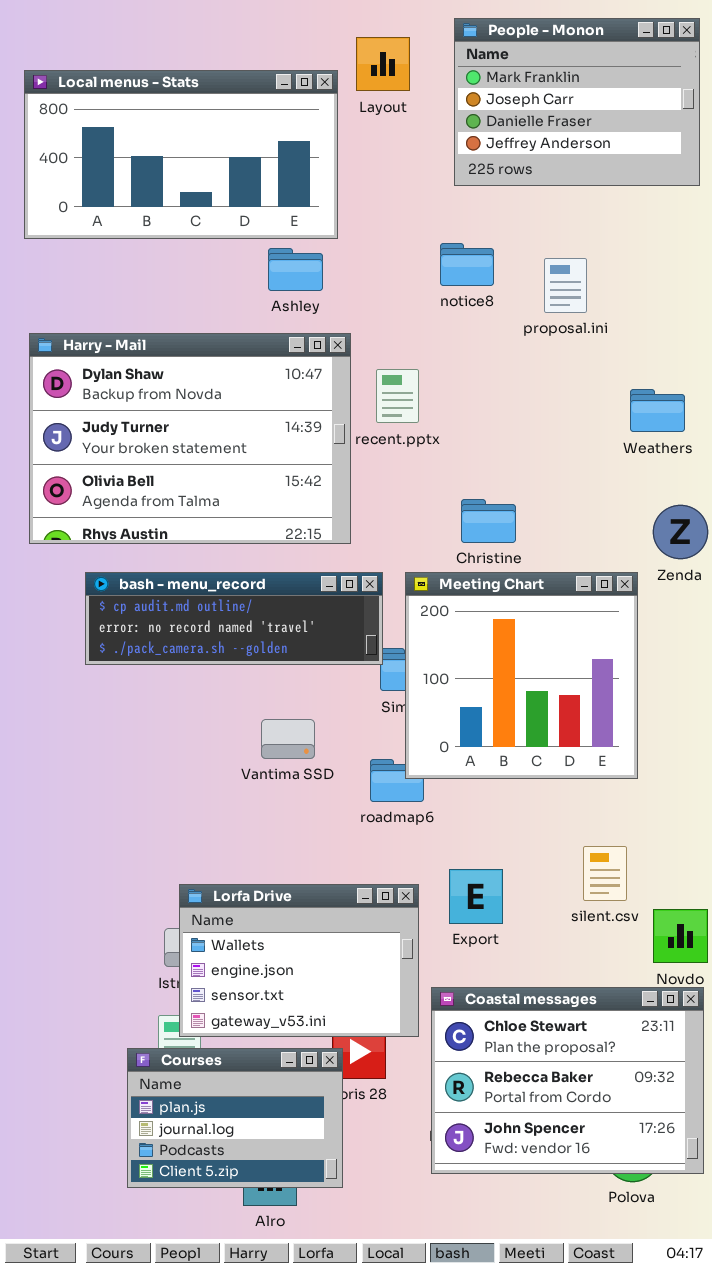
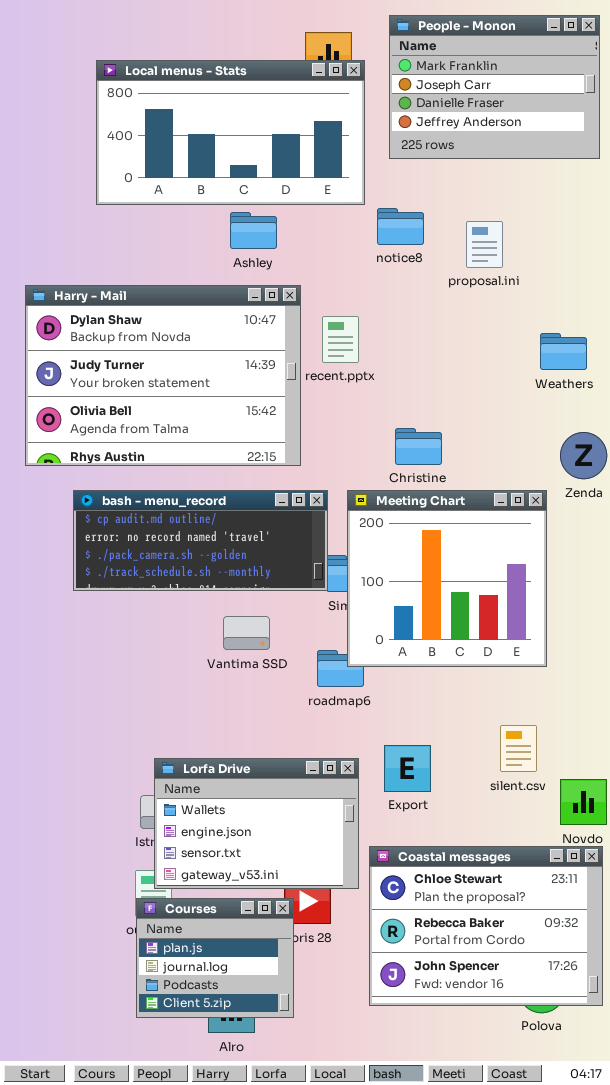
Local menus - Stats: [24,70,338,239] -> [96,60,365,205], moved
bash - menu_record: [85,572,383,665] -> [73,490,328,591], resized
Courses: [127,1048,343,1188] -> [136,898,294,1018], resized

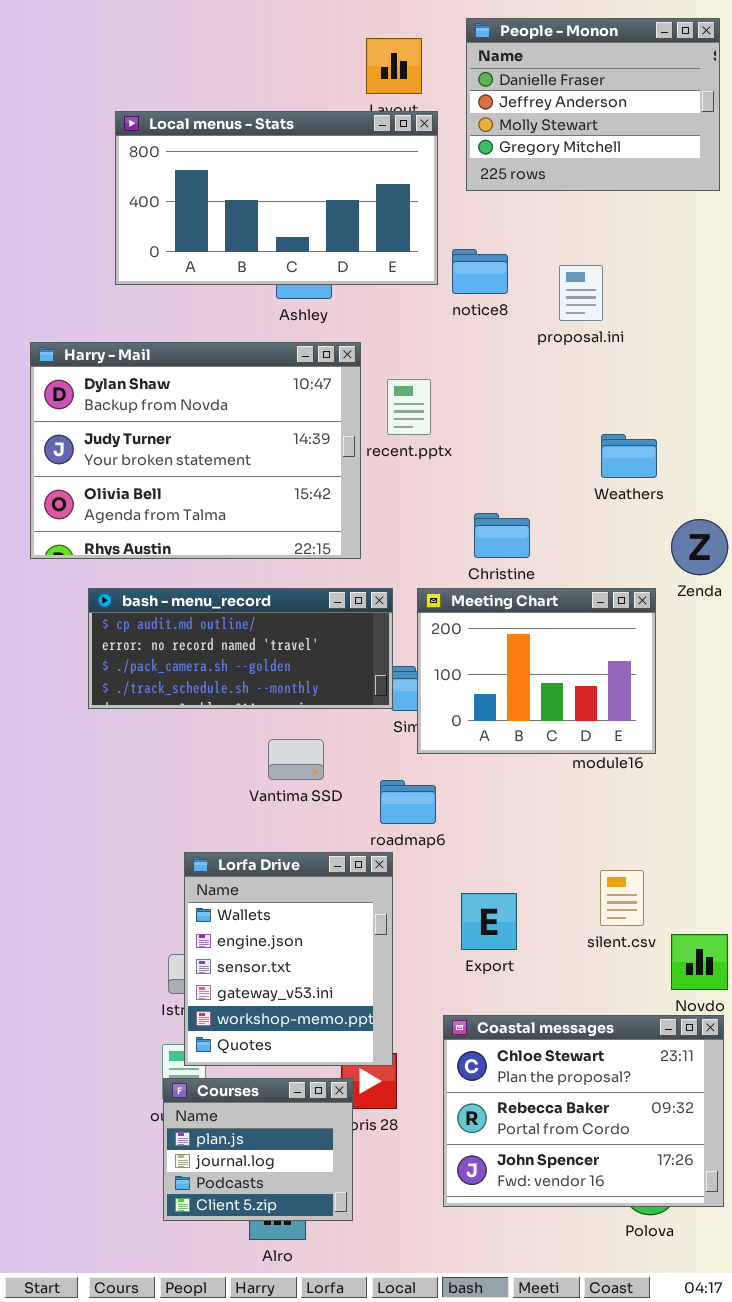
People - Monon: [389,15,600,159] -> [466,18,720,191], scrolled down 2 rows
Local menus - Stats: [96,60,365,205] -> [115,111,438,285], moved
Weathers: [540,333,587,370] -> [601,434,657,478], moved
Meeting Chart: [347,490,547,667] -> [417,588,656,754], resized
Lorfa Drive: [154,758,359,889] -> [184,852,393,1066], resized

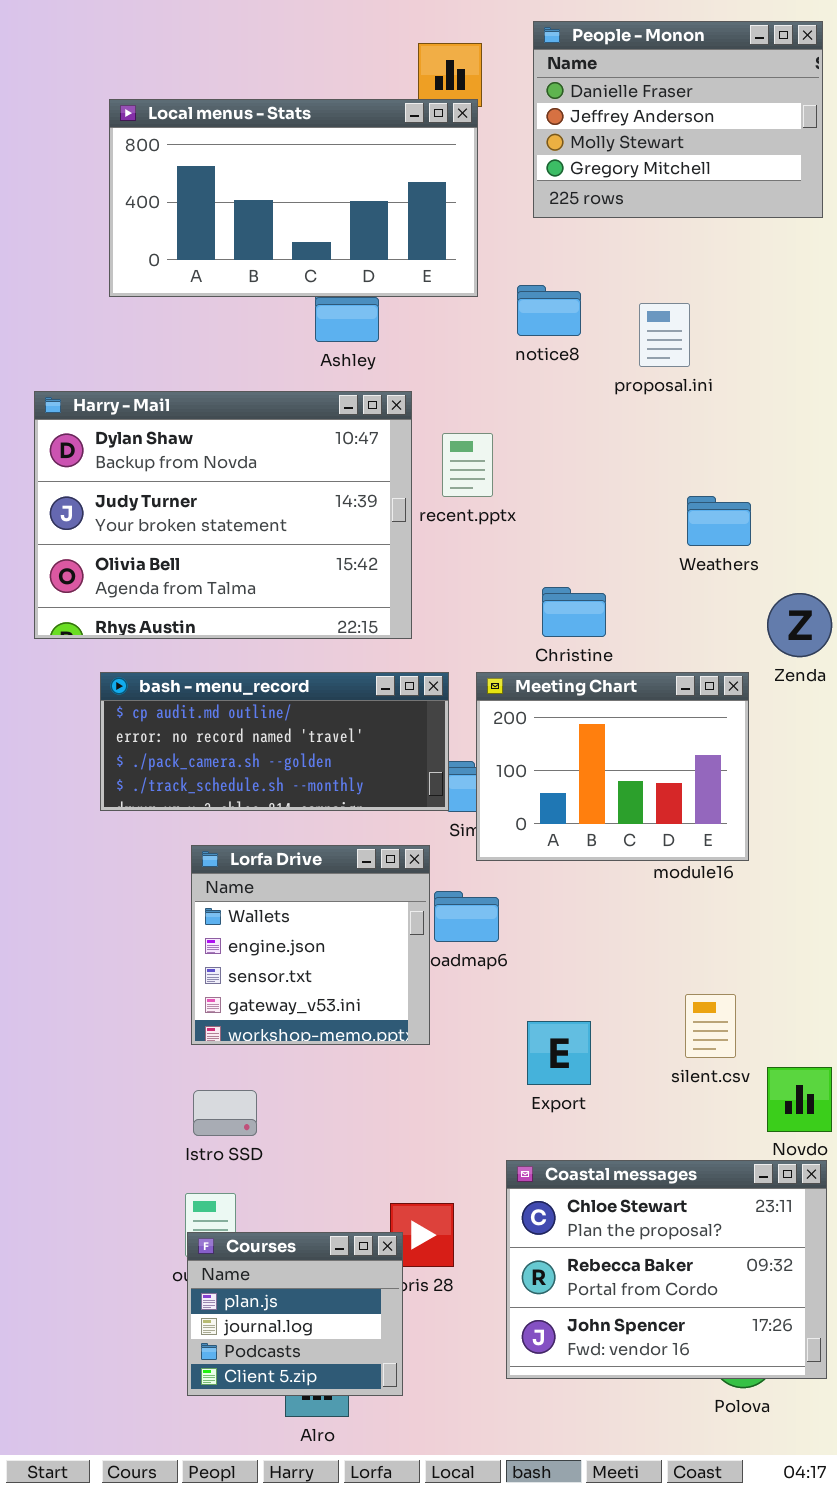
Local menus - Stats: [115,111,438,285] -> [109,99,478,297], moved
Lorfa Drive: [184,852,393,1066] -> [191,845,430,1045], moved, resized

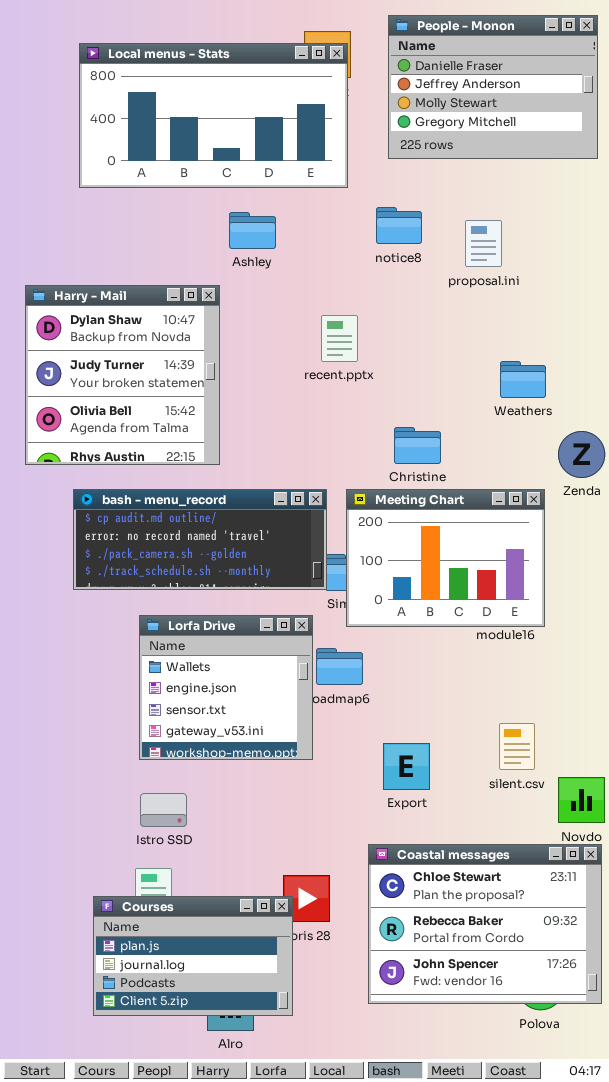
Local menus - Stats: [109,99,478,297] -> [79,43,348,188], moved
Harry - Mail: [34,391,412,639] -> [25,285,220,465], resized
Courses: [187,1232,403,1396] -> [93,896,293,1016], resized

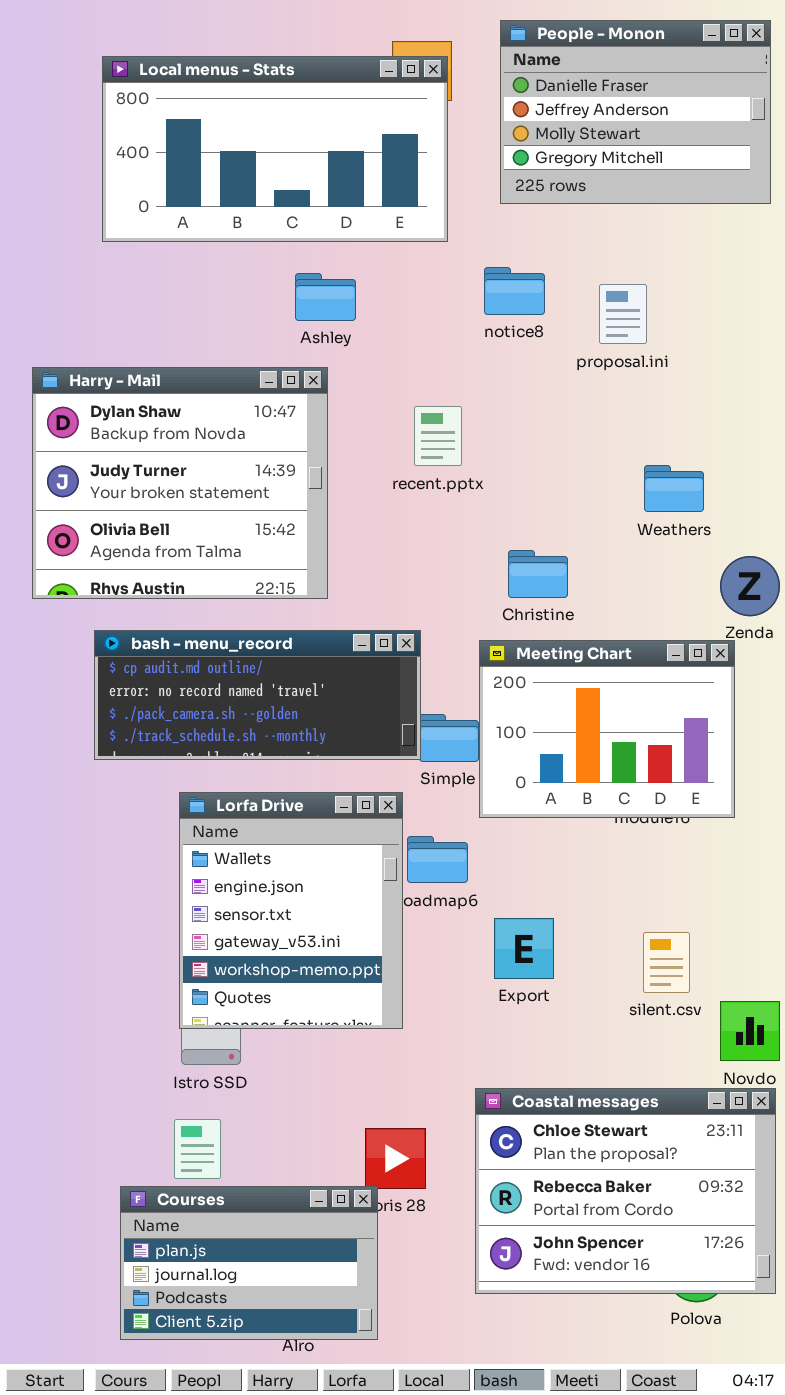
Harry - Mail: [25,285,220,465] -> [32,367,328,599], resized
Meeting Chart: [346,489,545,627] -> [479,640,735,818], moved
Lorfa Drive: [139,615,313,760] -> [179,792,403,1029], resized
Export: [383,743,430,790] -> [494,918,554,979], moved
Courses: [93,896,293,1016] -> [120,1186,378,1340], moved

